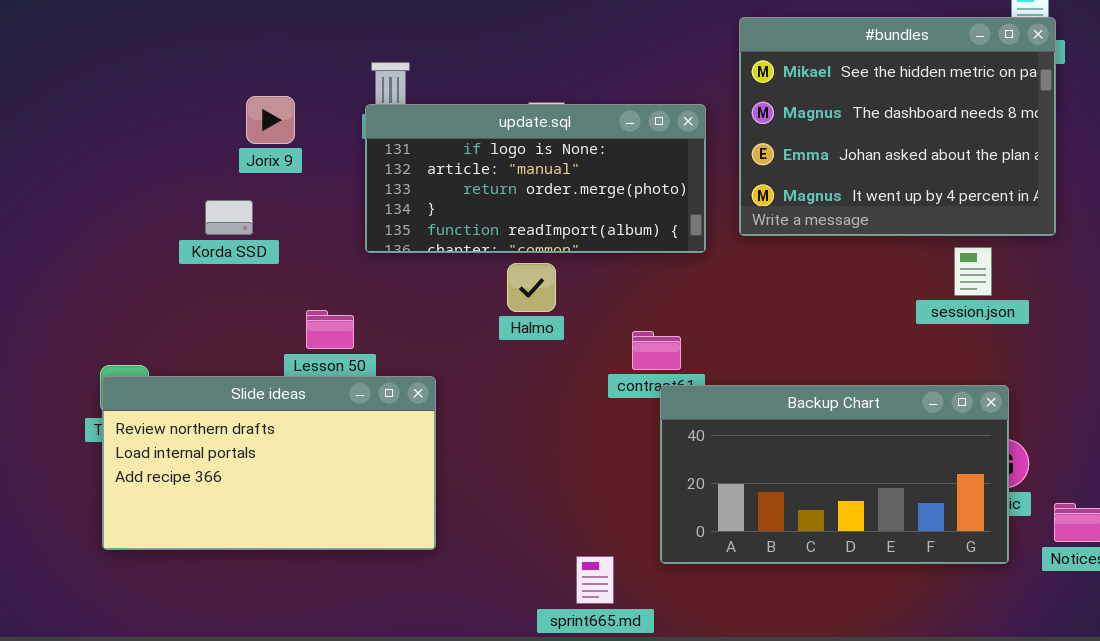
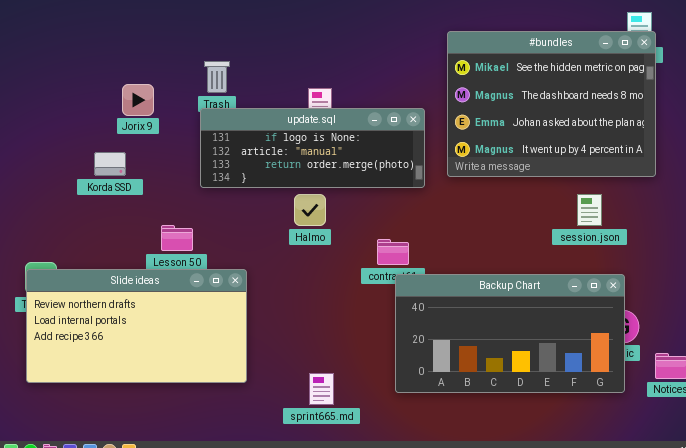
update.sql: [365,104,706,253] -> [200,108,425,188], resized
session.json: [954,247,992,296] -> [577,194,602,226], moved
sprint665.md: [576,556,614,604] -> [309,373,334,405], moved

